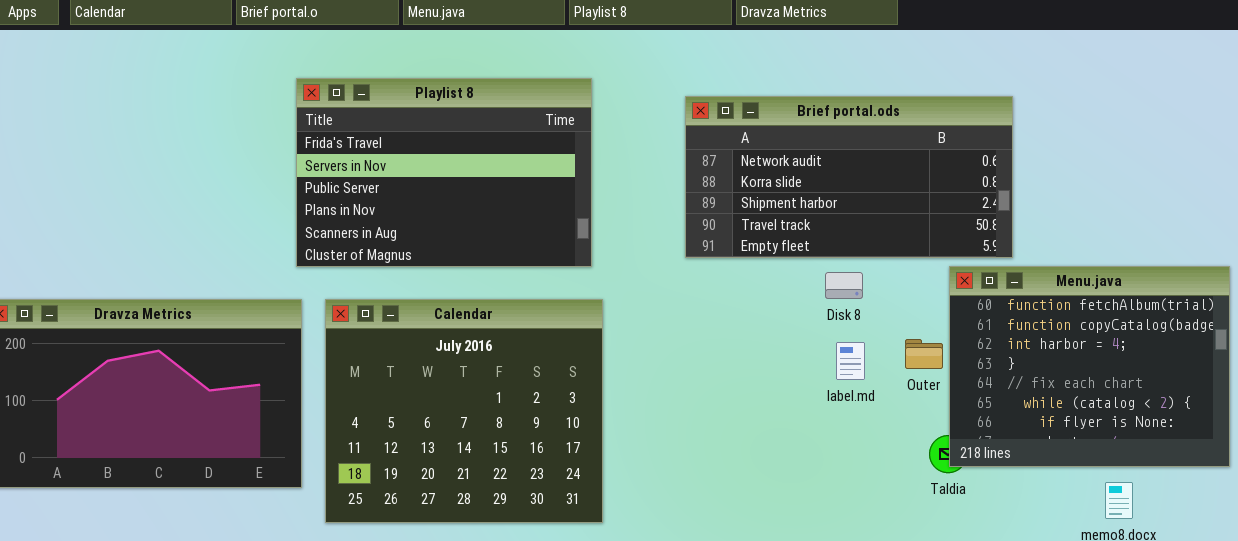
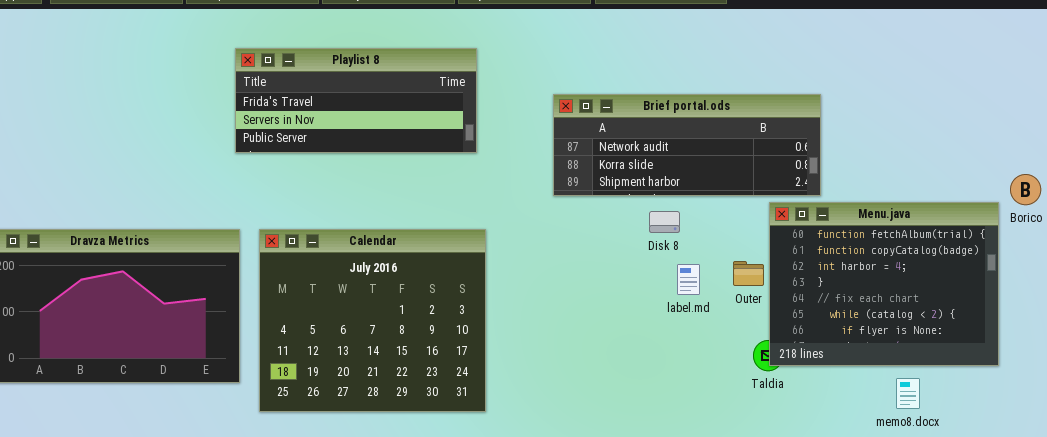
Playlist 8: [296,78,592,267] -> [235,48,477,153], resized
Brief portal.ods: [685,96,1013,258] -> [553,94,821,196], resized
Disk 8: [825,272,863,299] -> [649,211,680,233], moved

